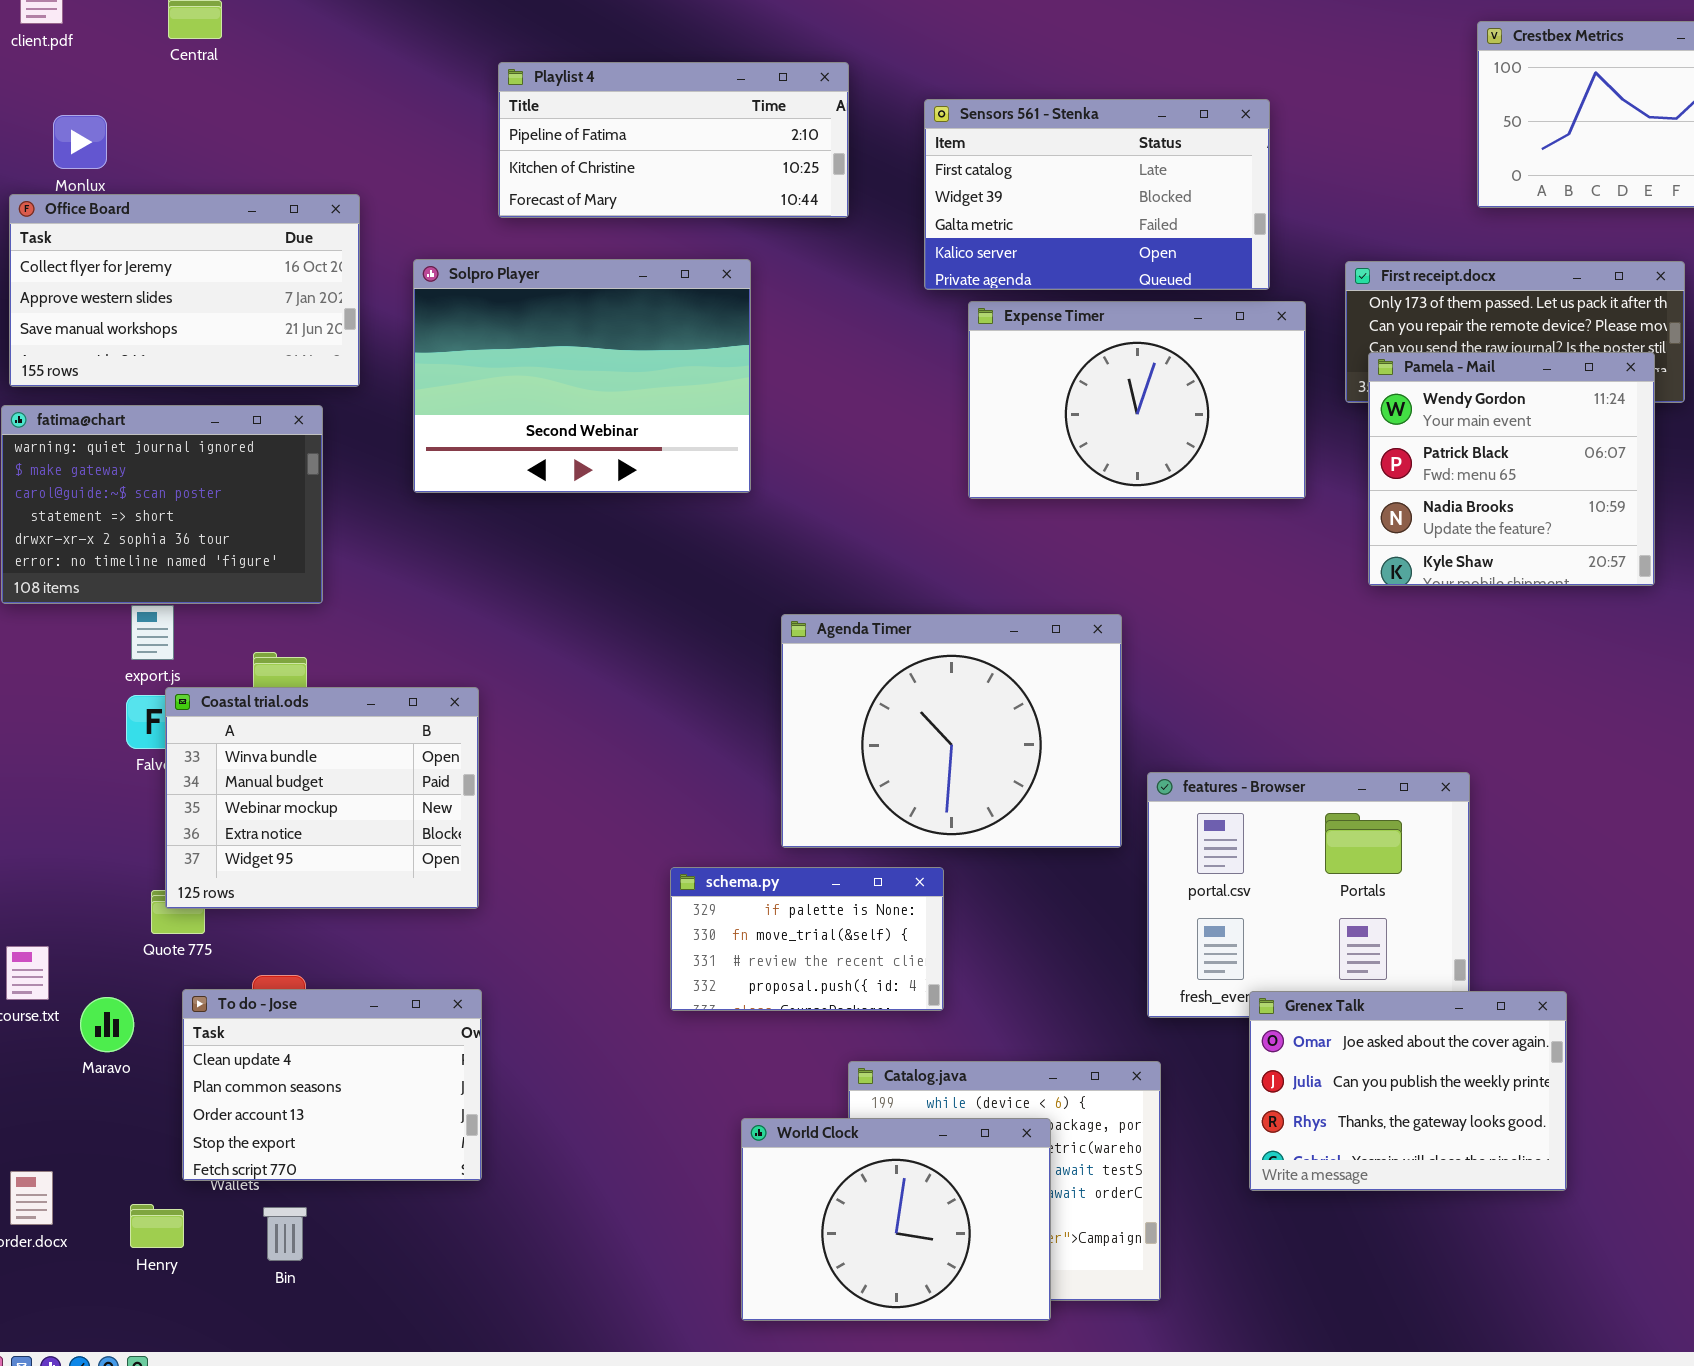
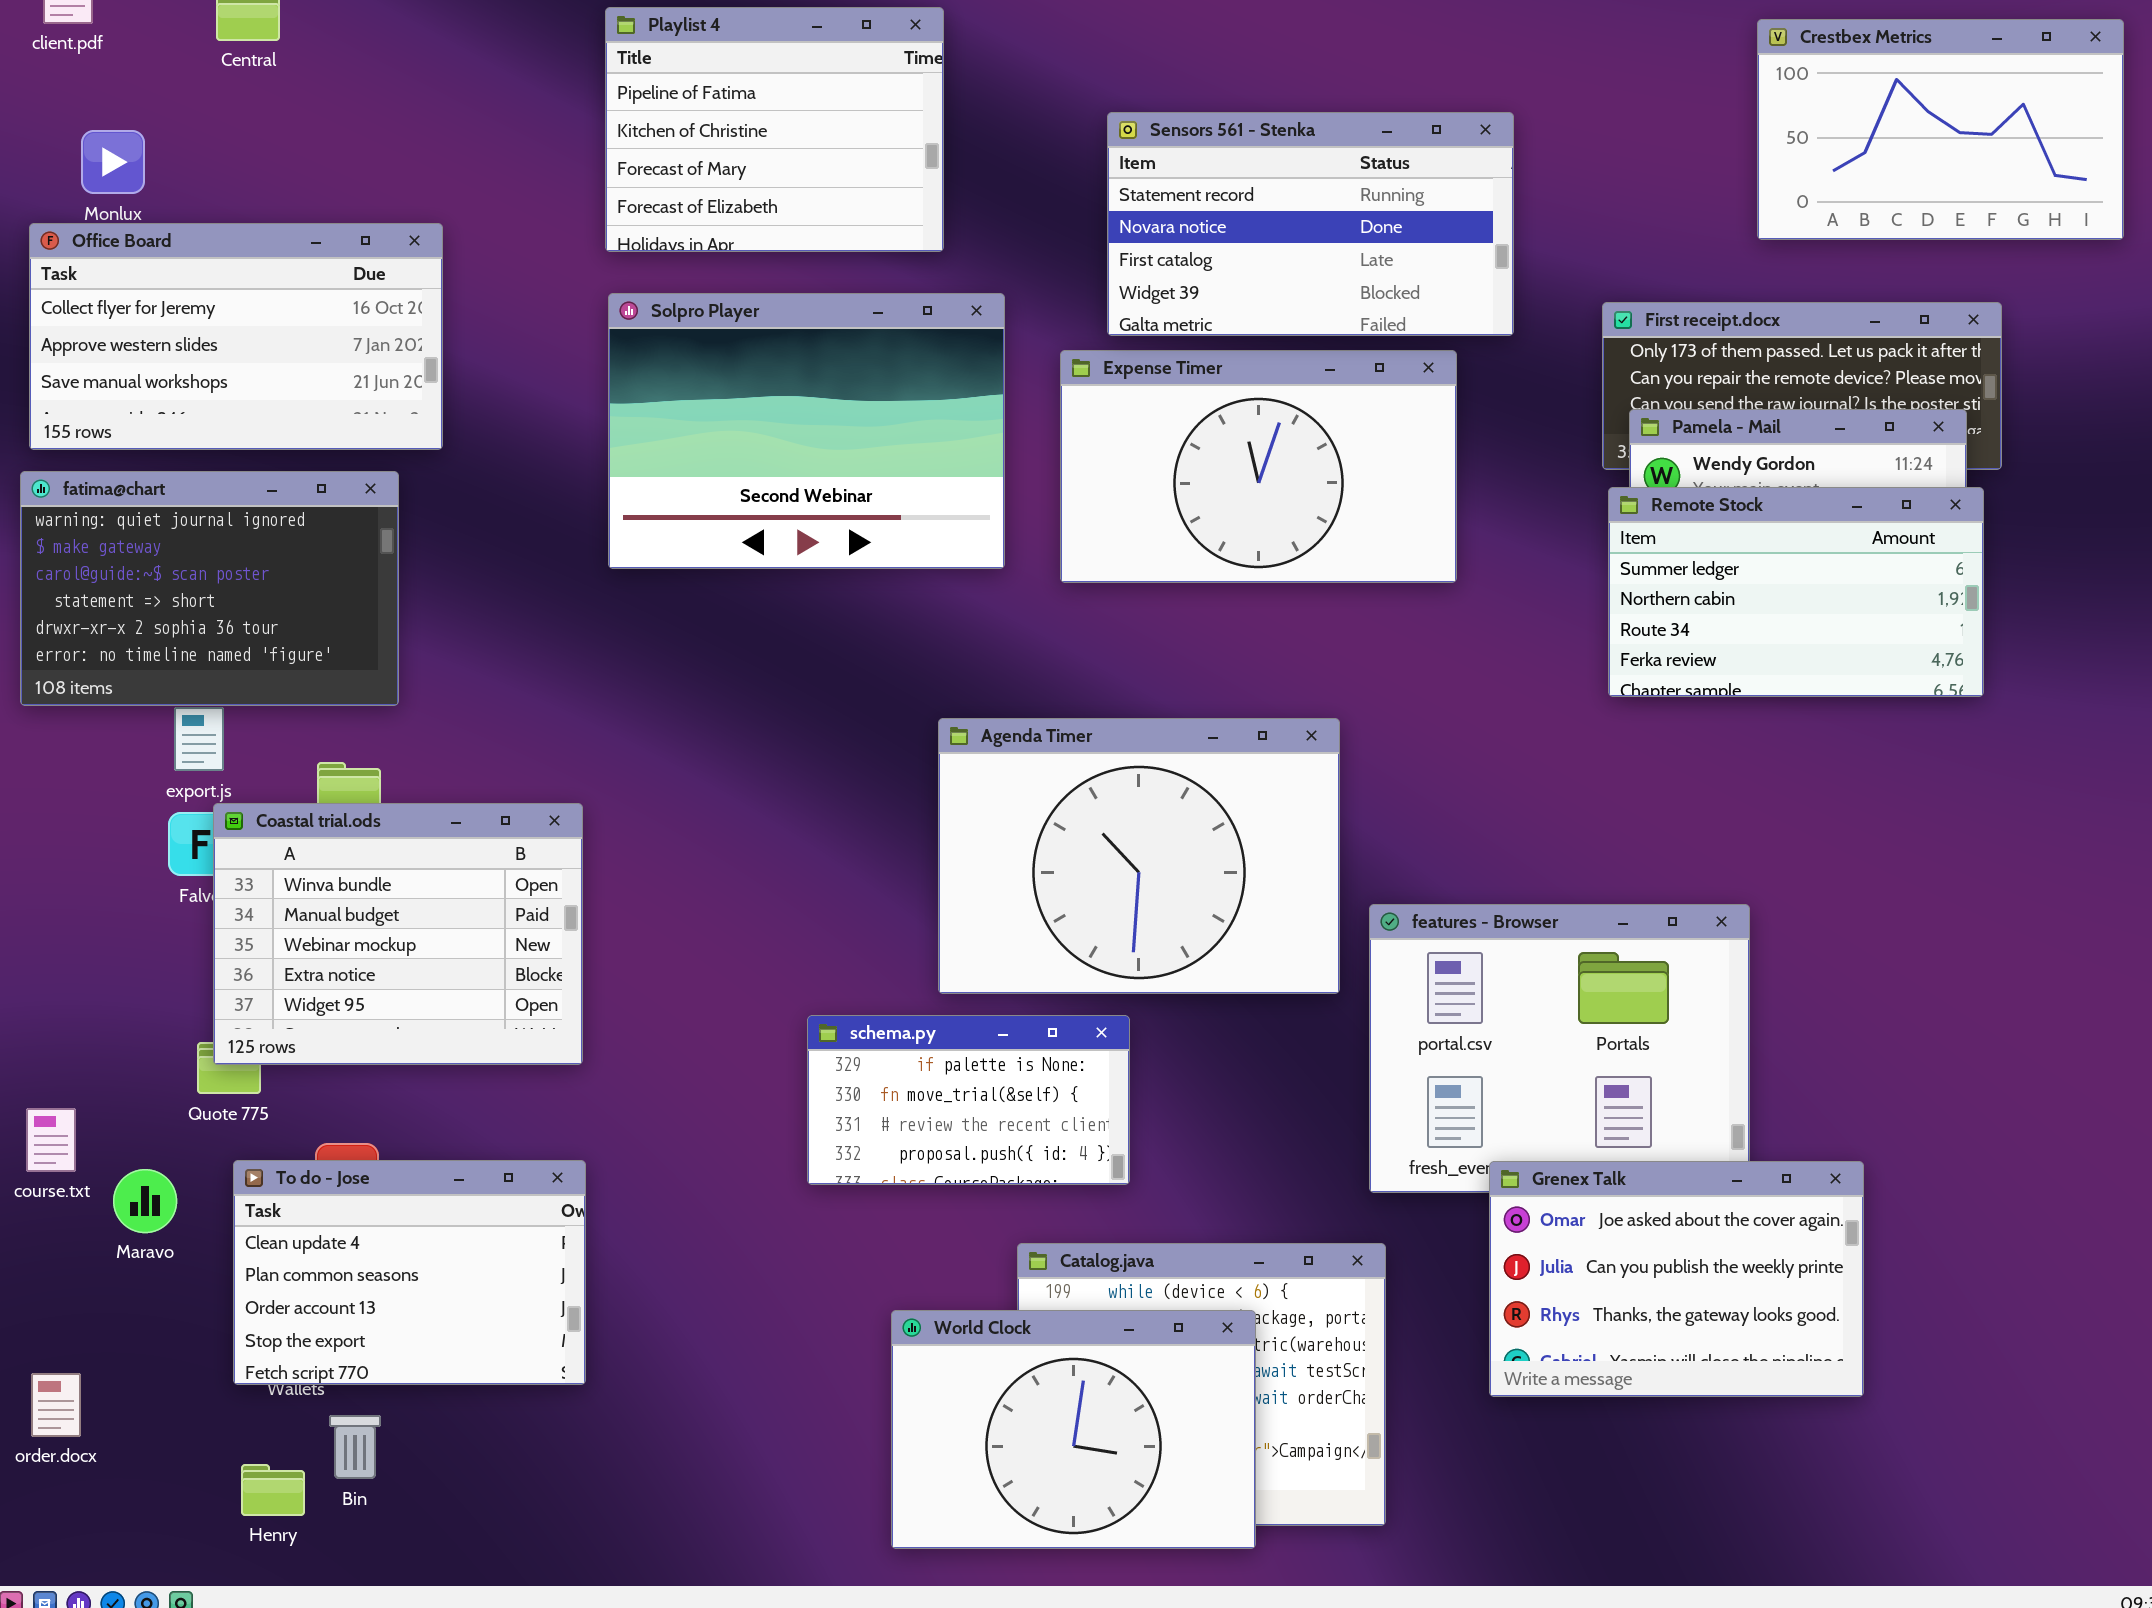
Playlist 4: [498,62,849,218] -> [605,7,944,252], resized
Sensors 561 - Stenka: [924,99,1270,290] -> [1107,112,1514,336], scrolled up 2 rows
Solpro Player: [413,259,751,493] -> [608,293,1005,569], moved
Expense Timer: [968,301,1306,499] -> [1060,350,1457,583], moved
Remote Stock: none -> [1608,487,1984,697], opened
Henry: [130,1204,184,1248] -> [241,1464,305,1516], moved

